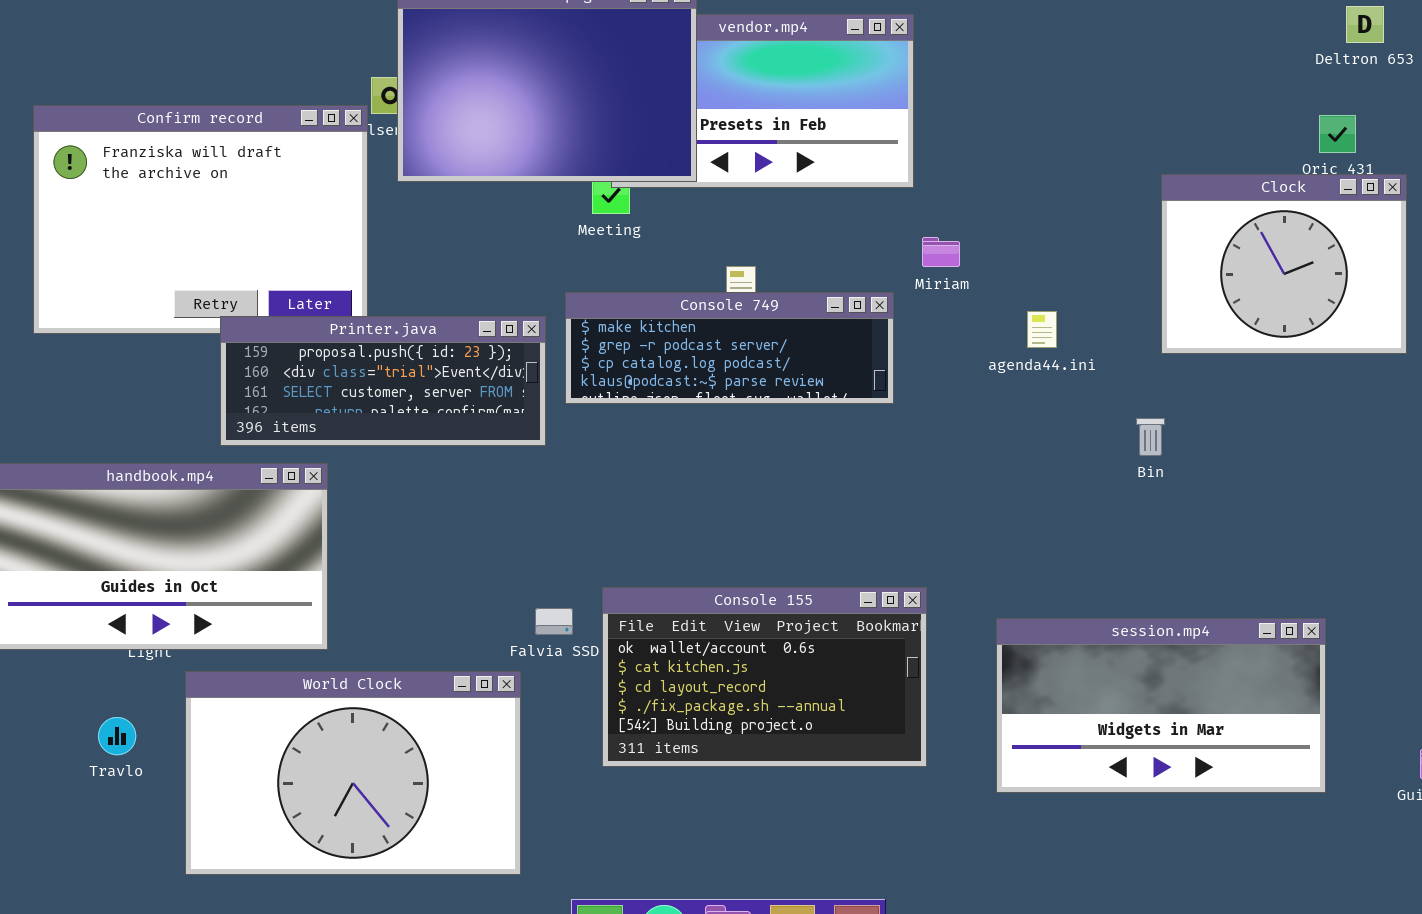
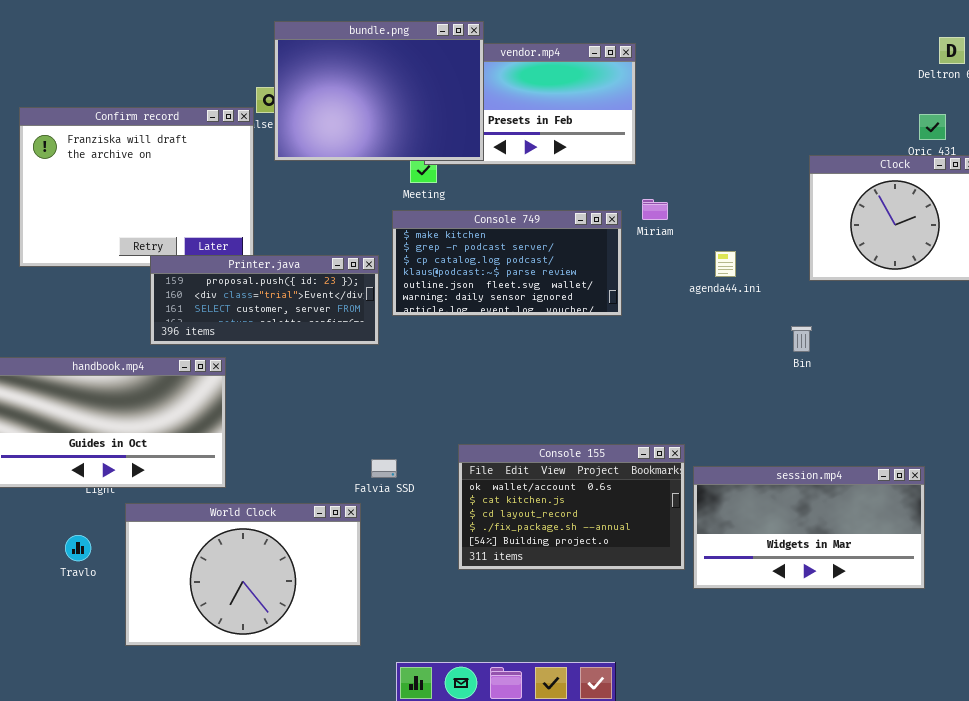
Console 749: [565,292,894,404] -> [392,210,622,316], resized
Console 155: [602,587,927,767] -> [458,444,685,570], moved

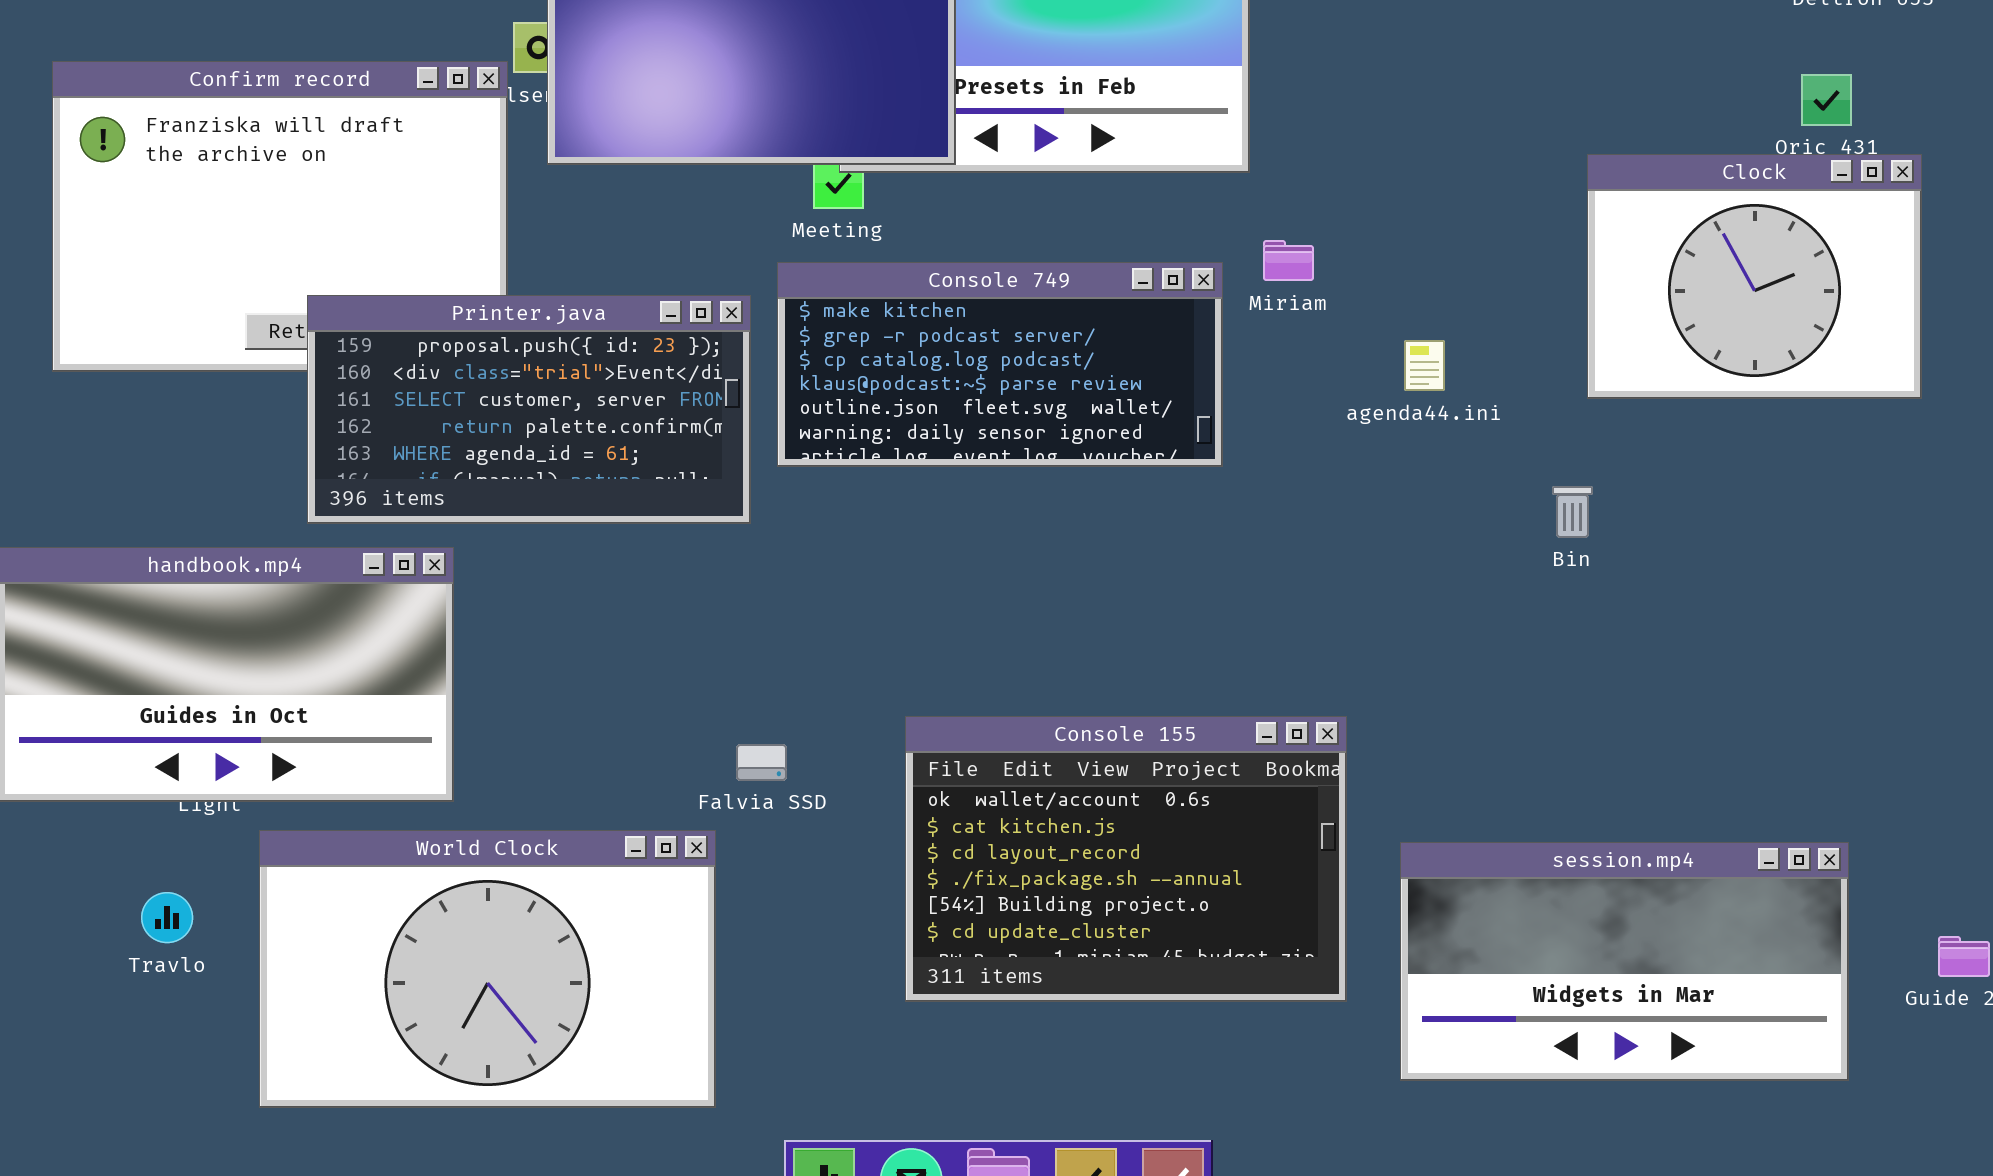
Printer.java: [150,255,379,345] -> [307,295,751,524], resized
Console 155: [458,444,685,570] -> [905,716,1347,1002], resized
session.mp4: [693,466,925,589] -> [1400,842,1849,1081], moved

